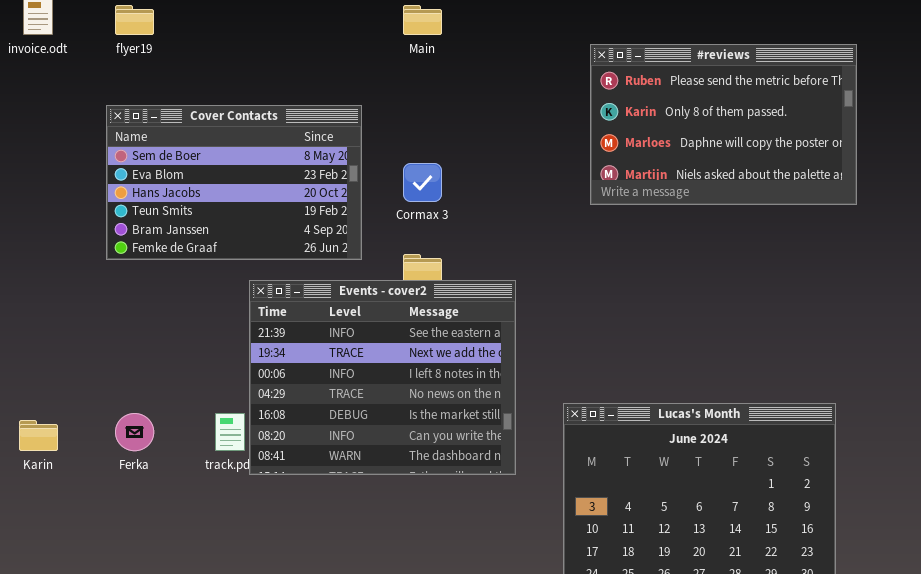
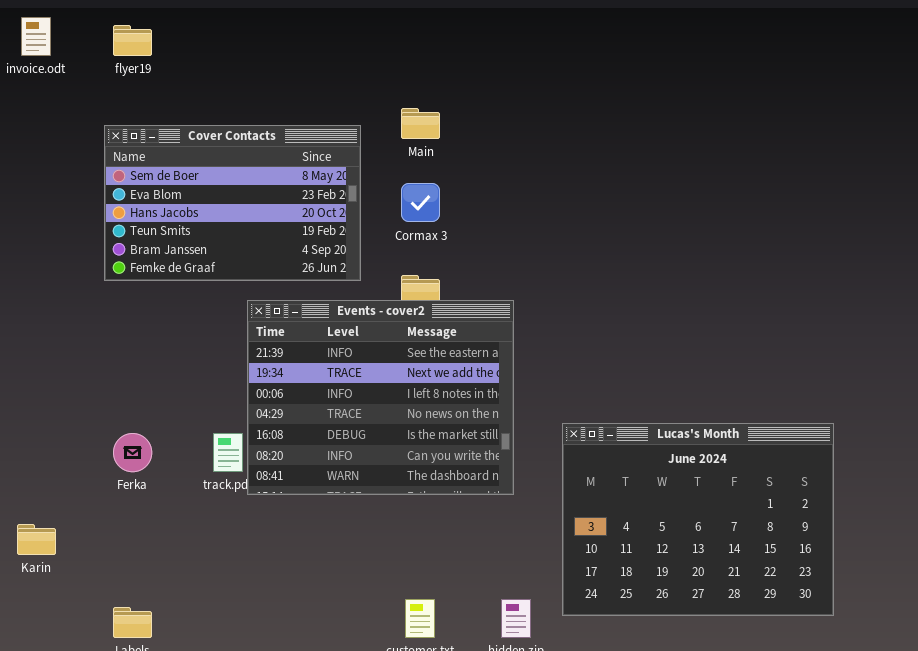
Main: [403,5,442,35] -> [401,108,440,139], moved
#reviews: [590,44,857,205] -> none, closed
Karin: [19,420,58,451] -> [17,524,56,555], moved

